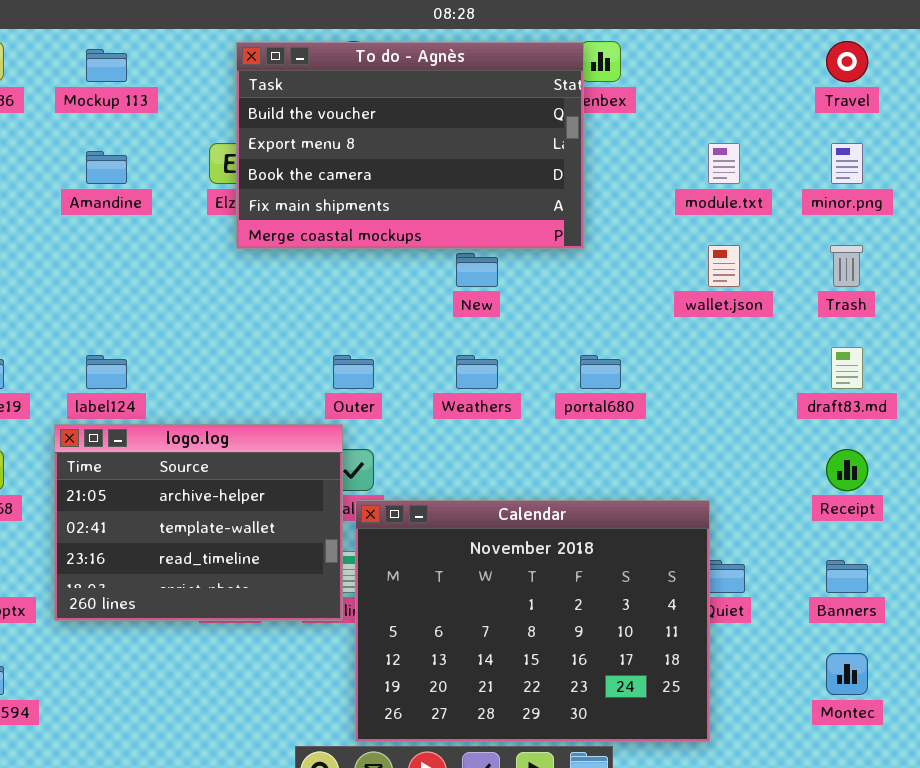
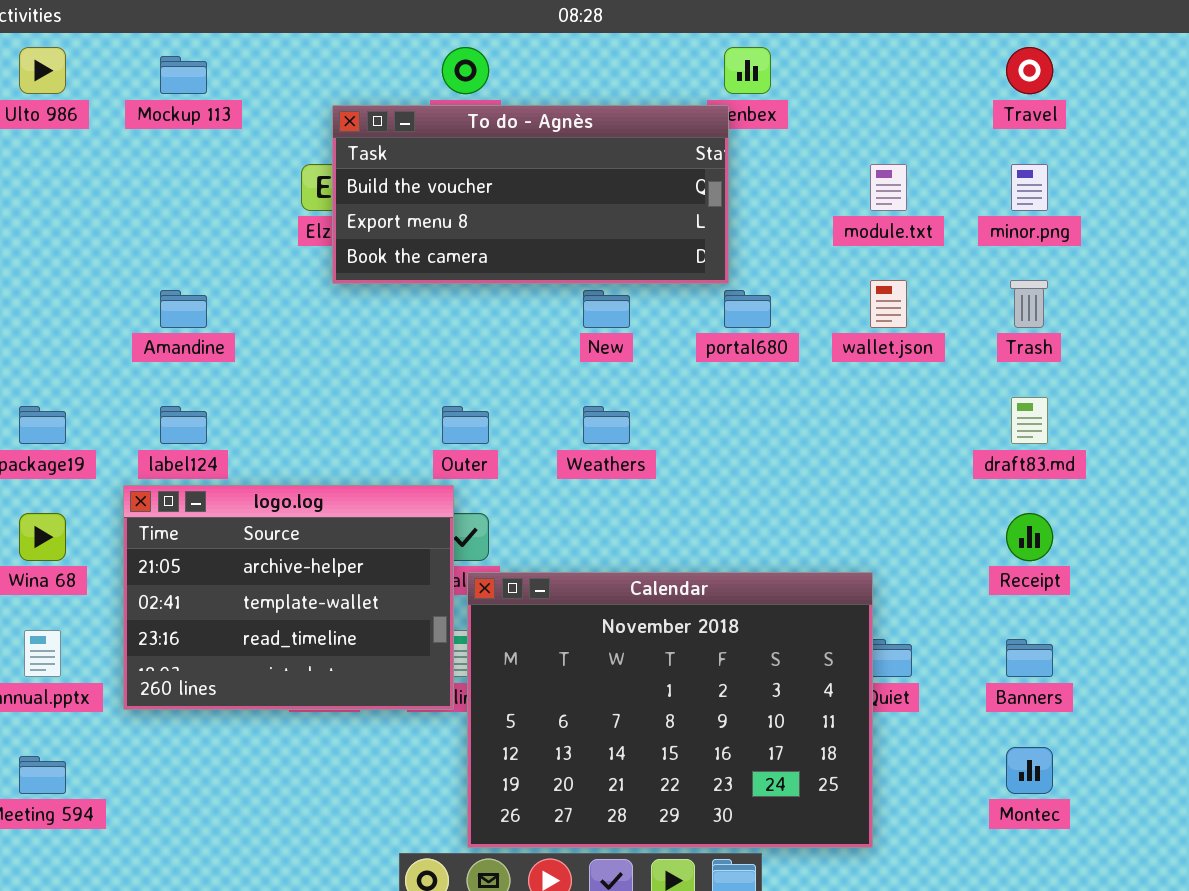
To do - Agnès: [236,42,584,249] -> [332,105,729,284], resized
Amandine: [86,151,127,184] -> [160,290,207,328], moved
portal680: [580,355,621,389] -> [724,290,771,328], moved

